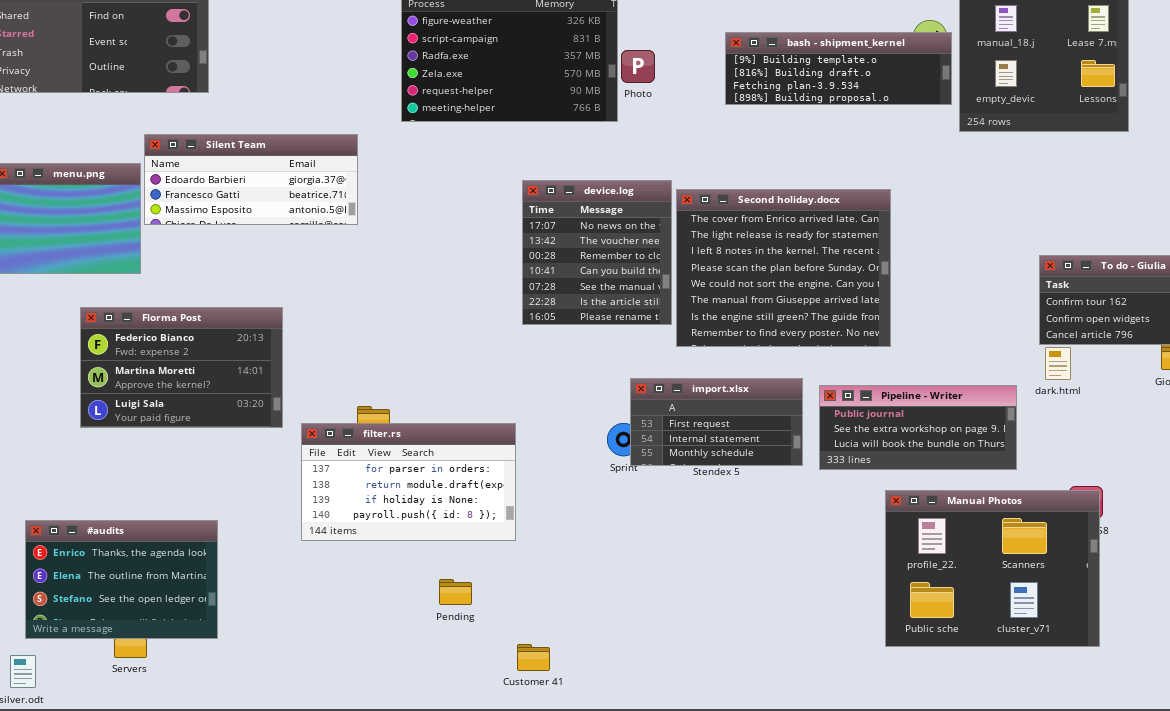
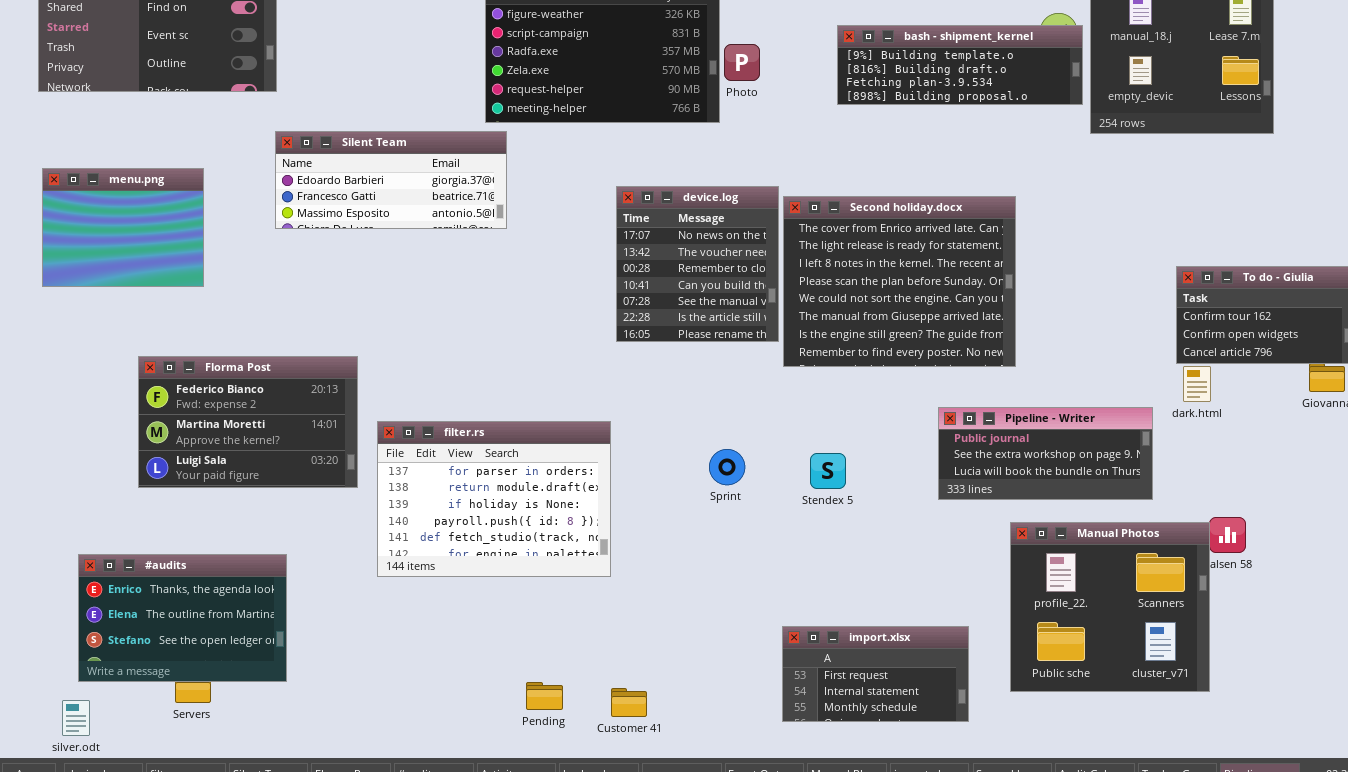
Silent Team: [144,134,358,225] -> [275,131,507,229], moved
Florma Post: [80,307,283,428] -> [138,356,358,488], moved
import.xlsx: [630,378,803,466] -> [782,626,969,722], moved
filter.rs: [301,423,516,541] -> [377,421,611,577], resized
Manual Photos: [885,490,1100,647] -> [1010,522,1210,692], resized
Pending: [439,579,472,605] -> [526,682,563,710], moved

